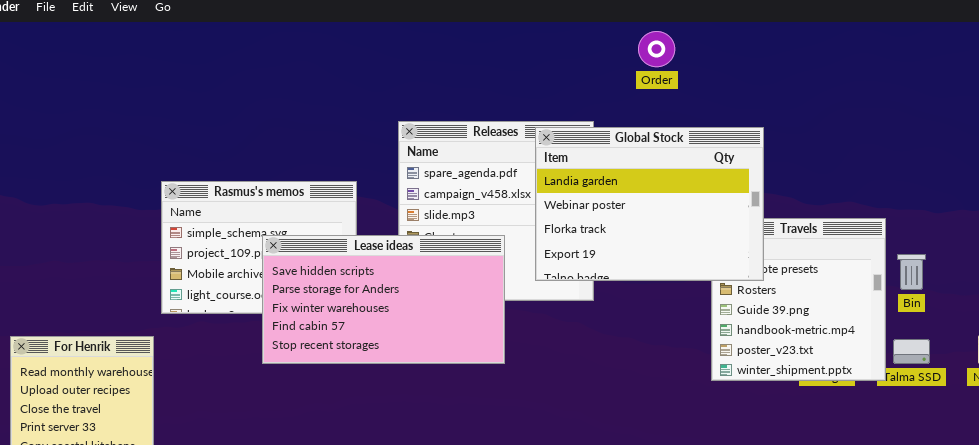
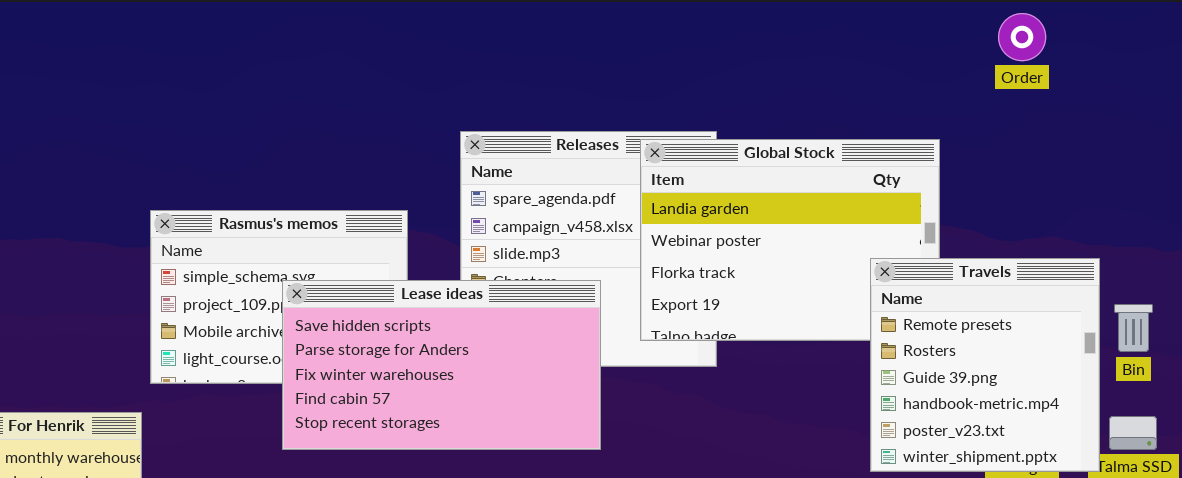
Order: [638,31,675,67] -> [998,13,1046,61], moved
Travels: [711,218,886,381] -> [870,258,1100,472], raised

